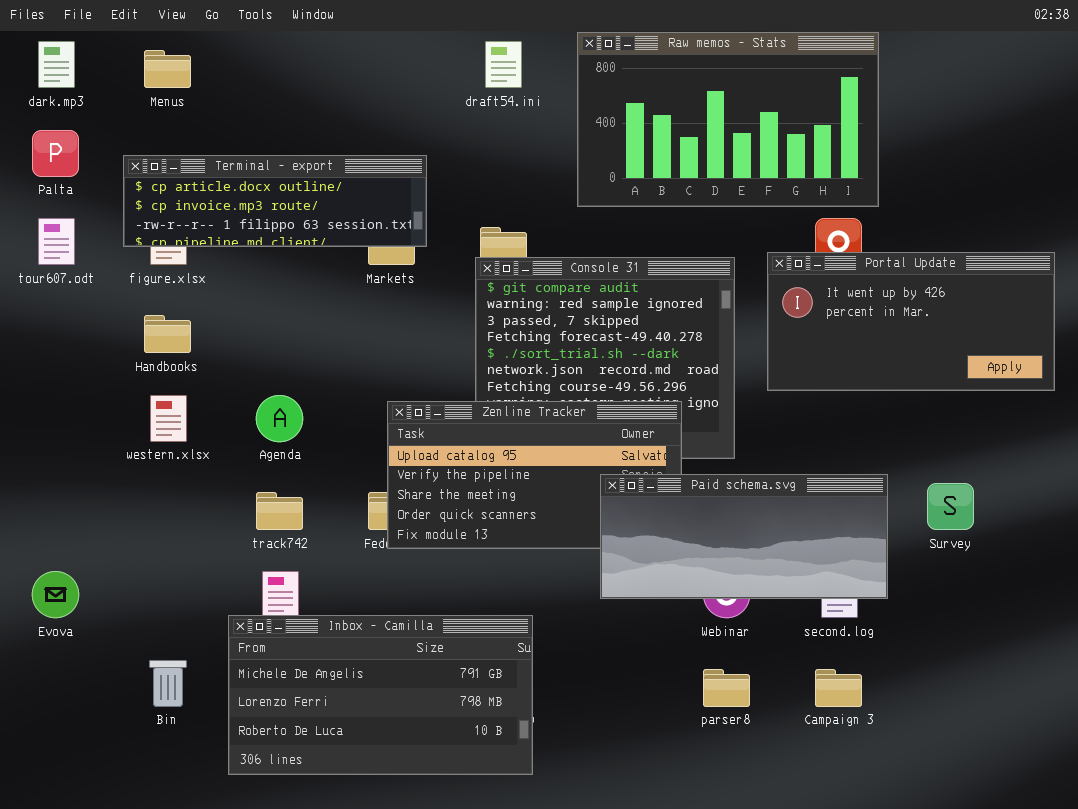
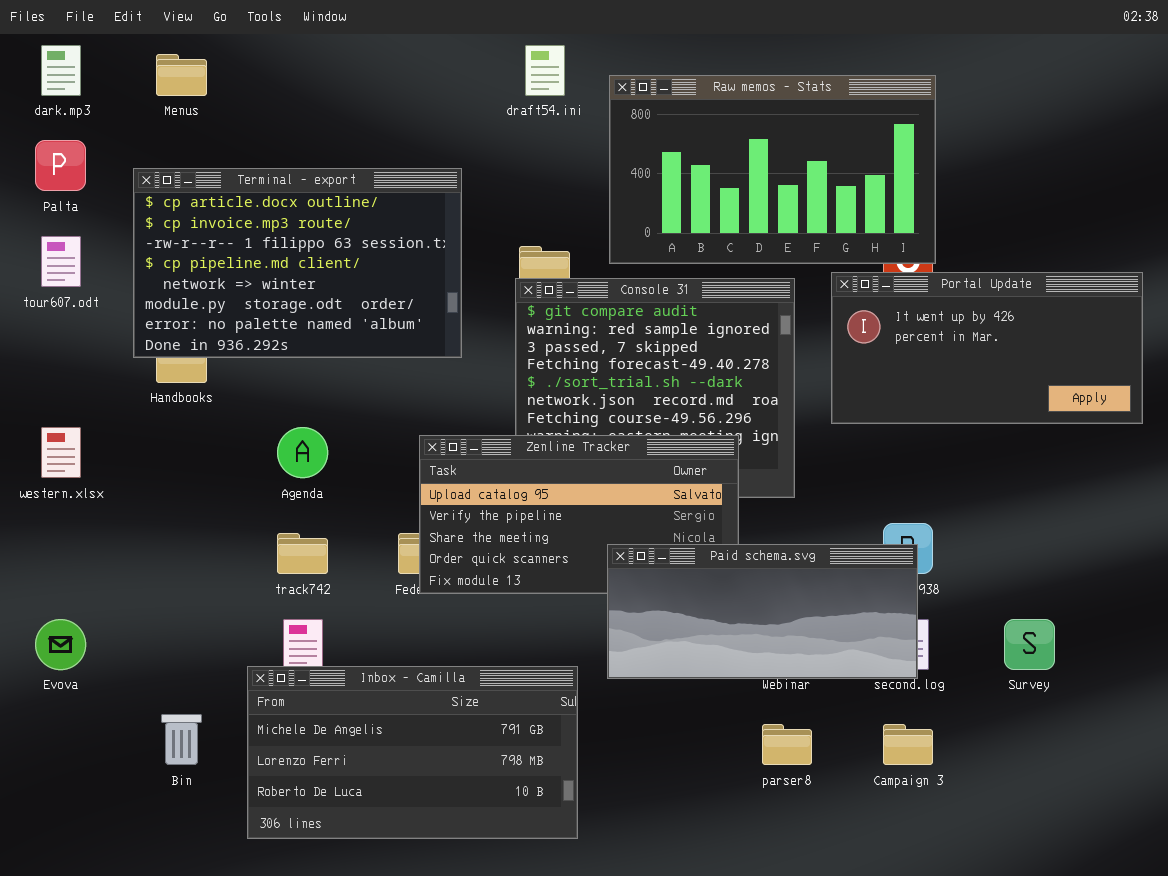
Raw memos - Stats: [577,32,879,207] -> [609,75,936,264], moved
Terminal - export: [123,155,427,247] -> [133,168,462,358], resized
western.xlsx: [150,395,187,442] -> [41,427,81,478], moved
Paid schema.svg: [600,474,888,599] -> [607,544,918,679], moved
Survey: [927,483,974,530] -> [1004,619,1055,670], moved

